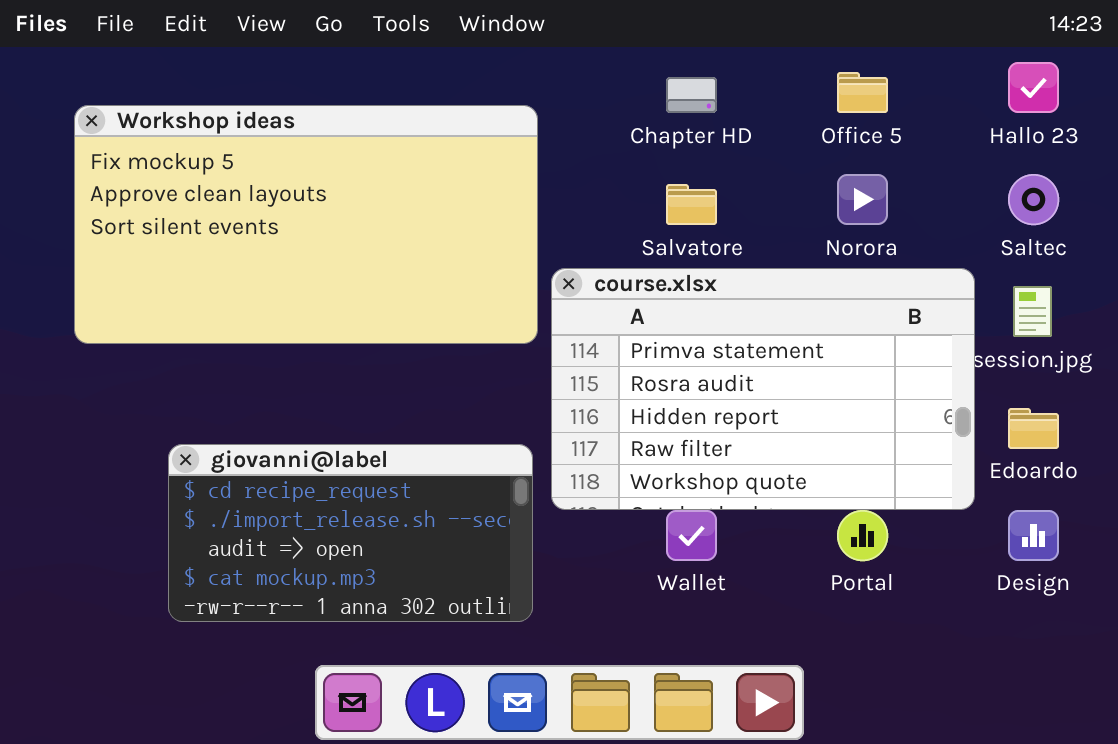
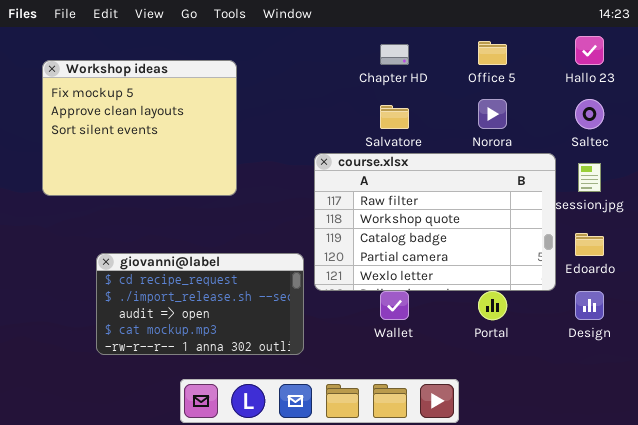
Workshop ideas: [74,105,538,344] -> [42,60,237,196], resized
course.xlsx: [551,268,975,510] -> [314,153,556,291], scrolled down 3 rows

